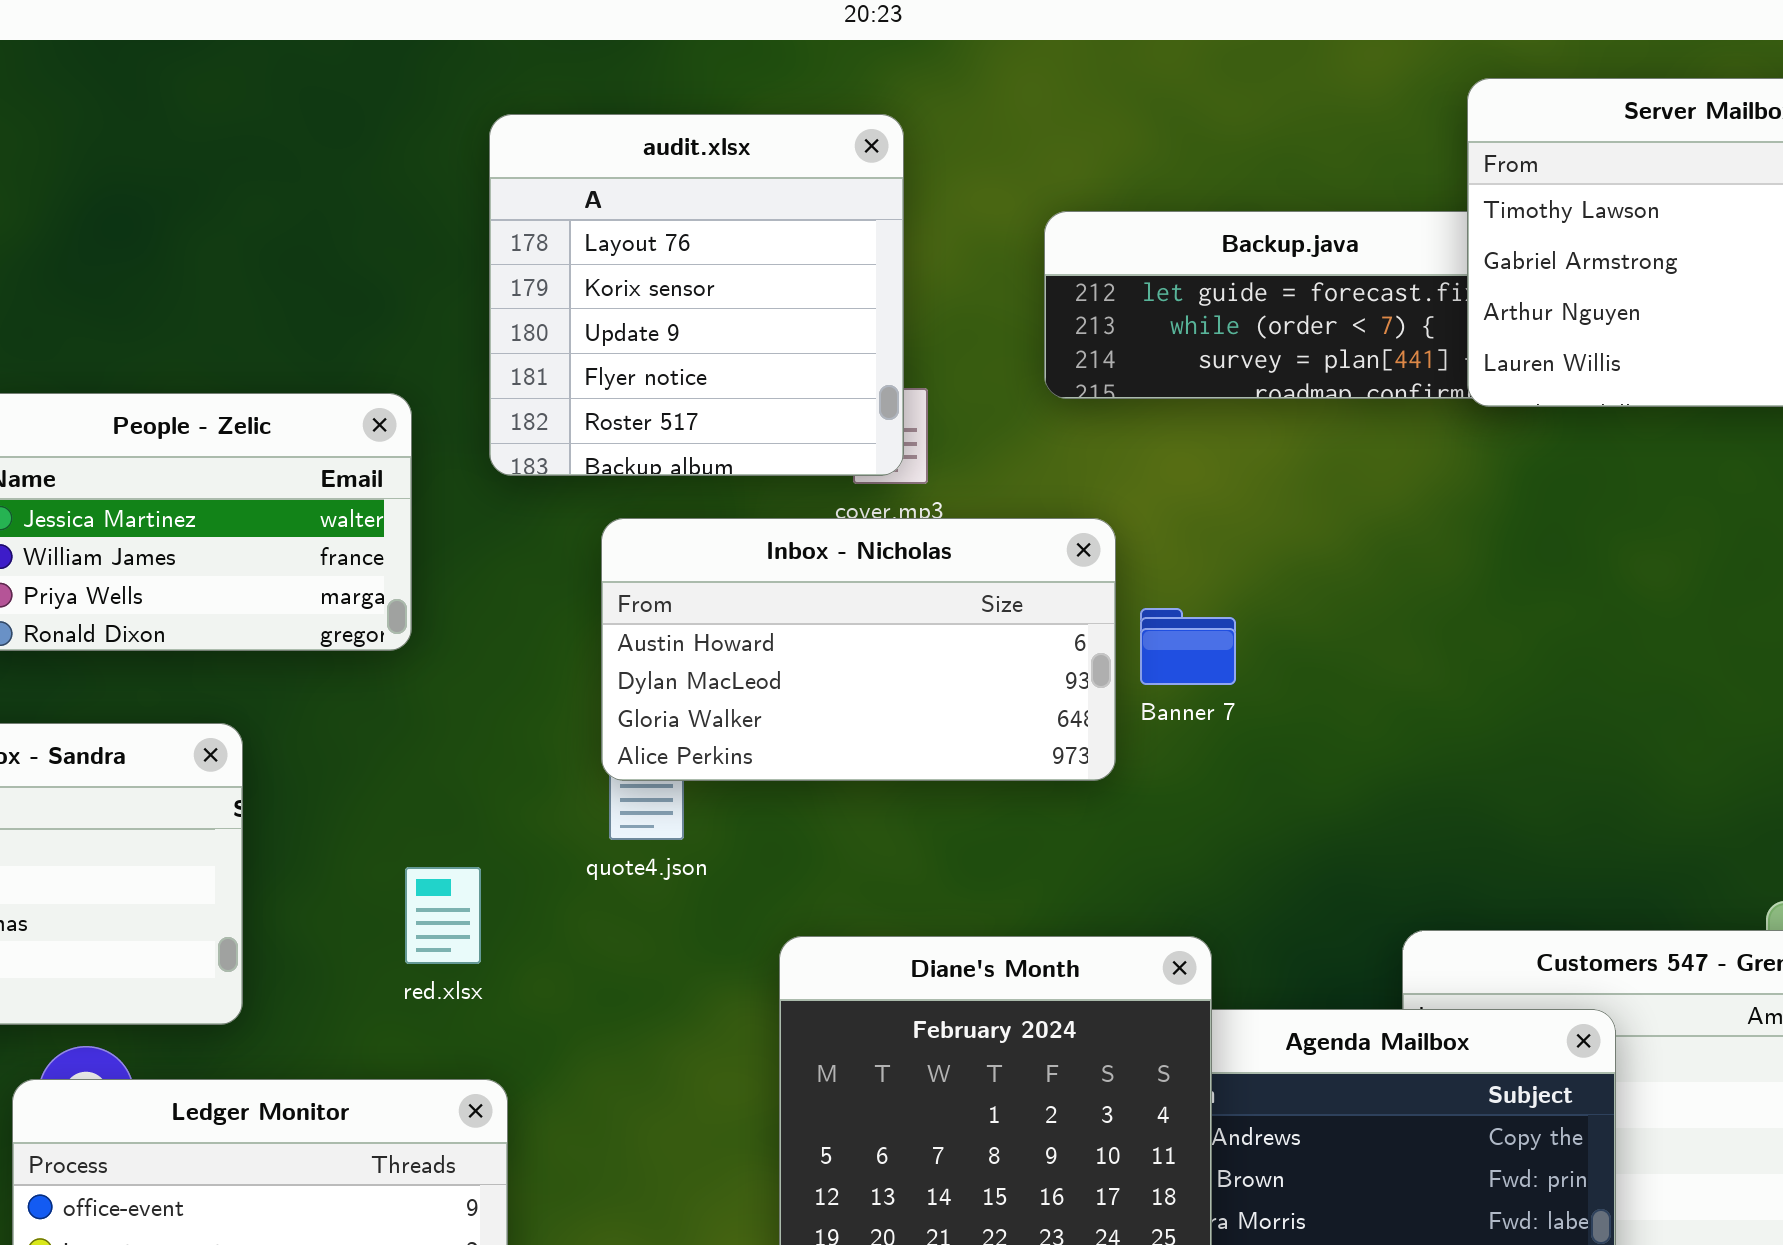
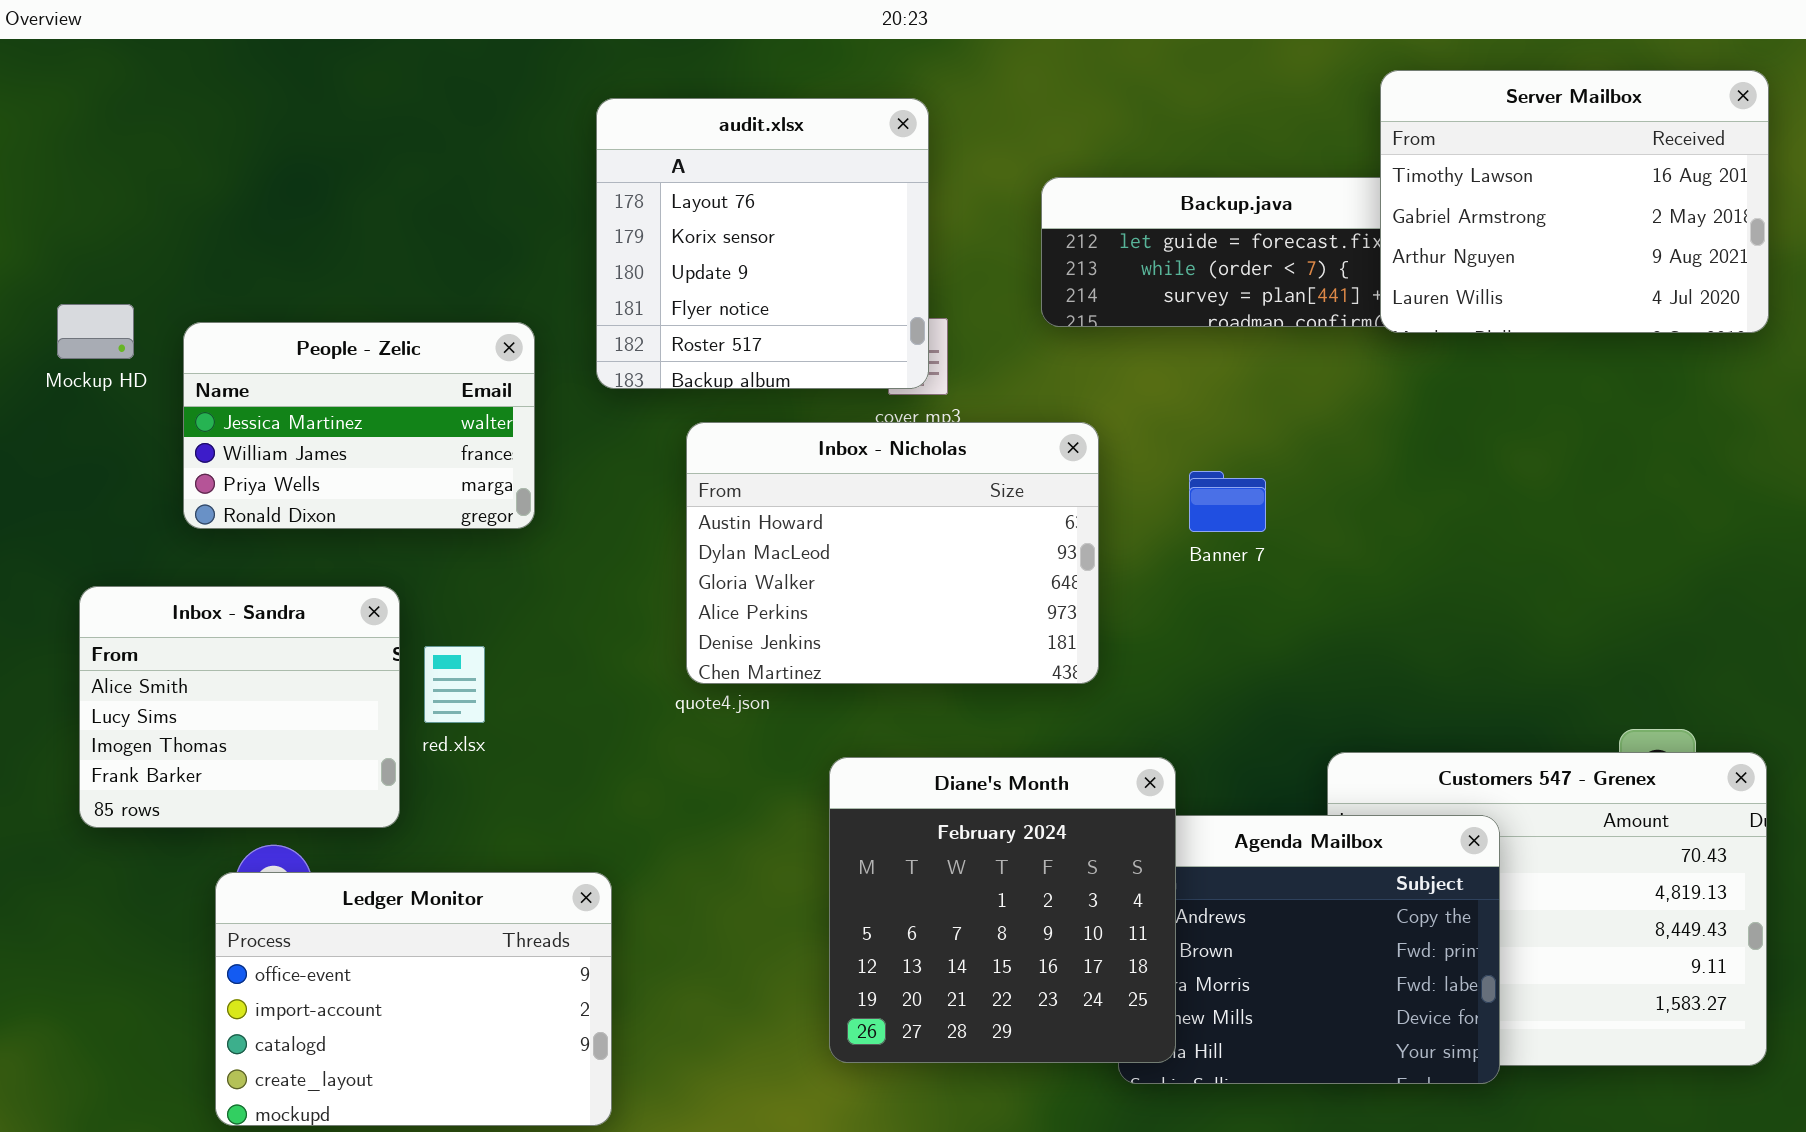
Inbox - Nicholas: [601,518,1116,781] -> [686,422,1099,684], resized
Banner 7: [1140,608,1236,685] -> [1189,471,1266,532], moved
red.xlsx: [405,867,481,964] -> [424,646,485,723], moved

